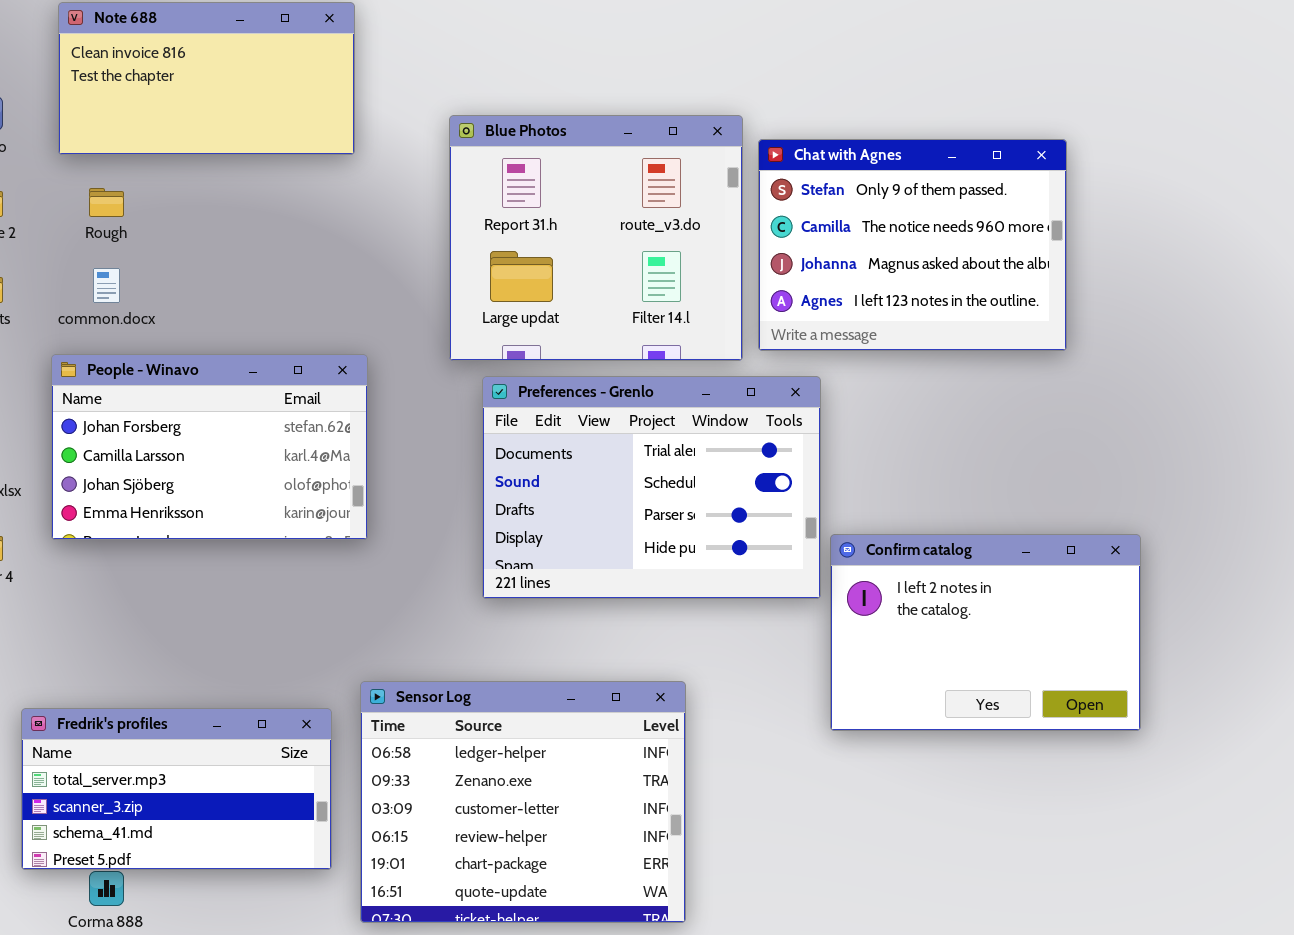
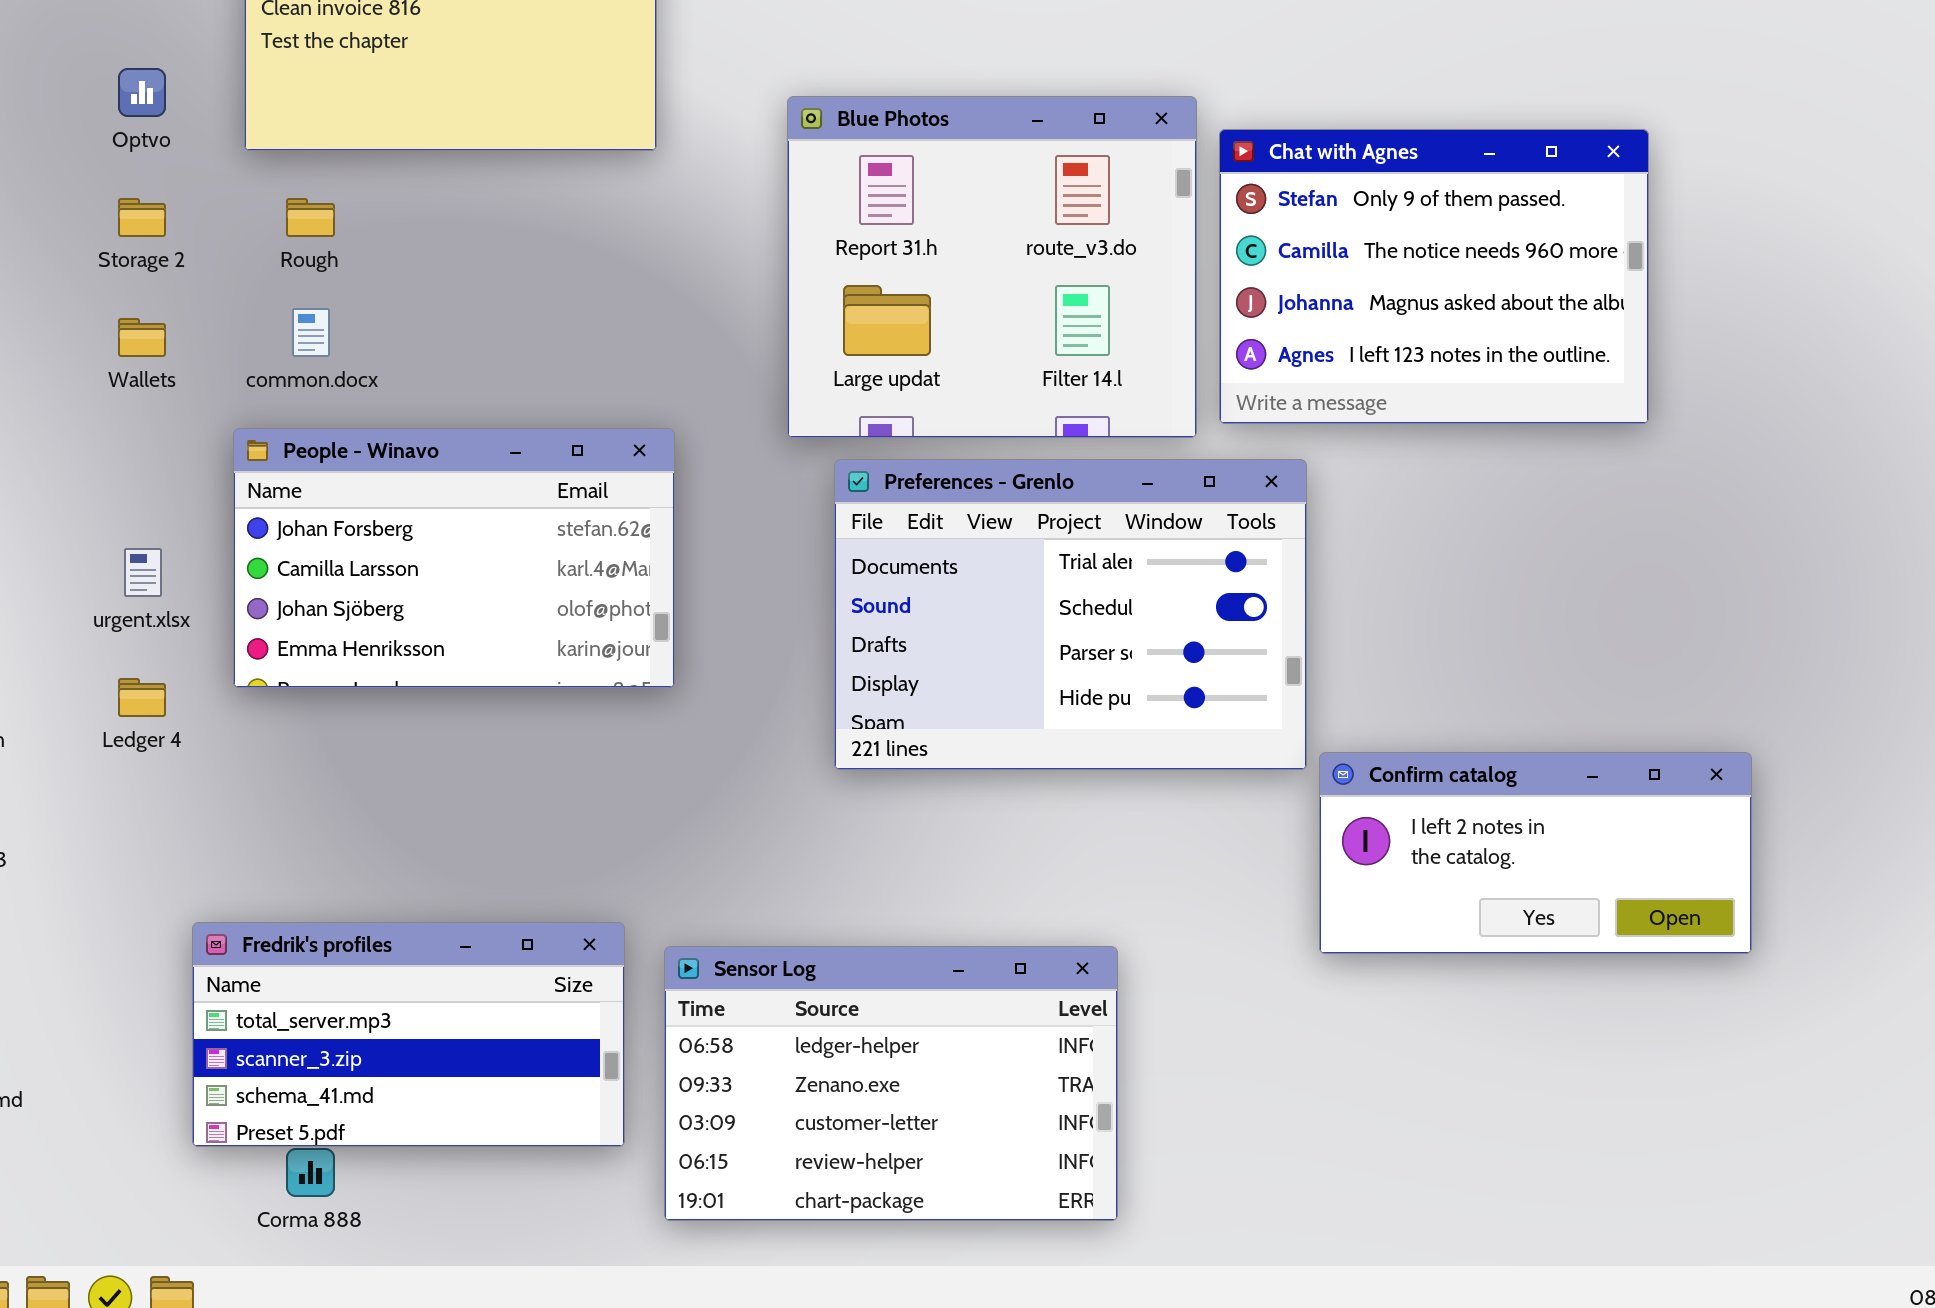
Confirm catalog: [830,534,1141,731] -> [1319,752,1752,954], resized
Sensor Log: [360,681,686,923] -> [664,946,1118,1221], resized

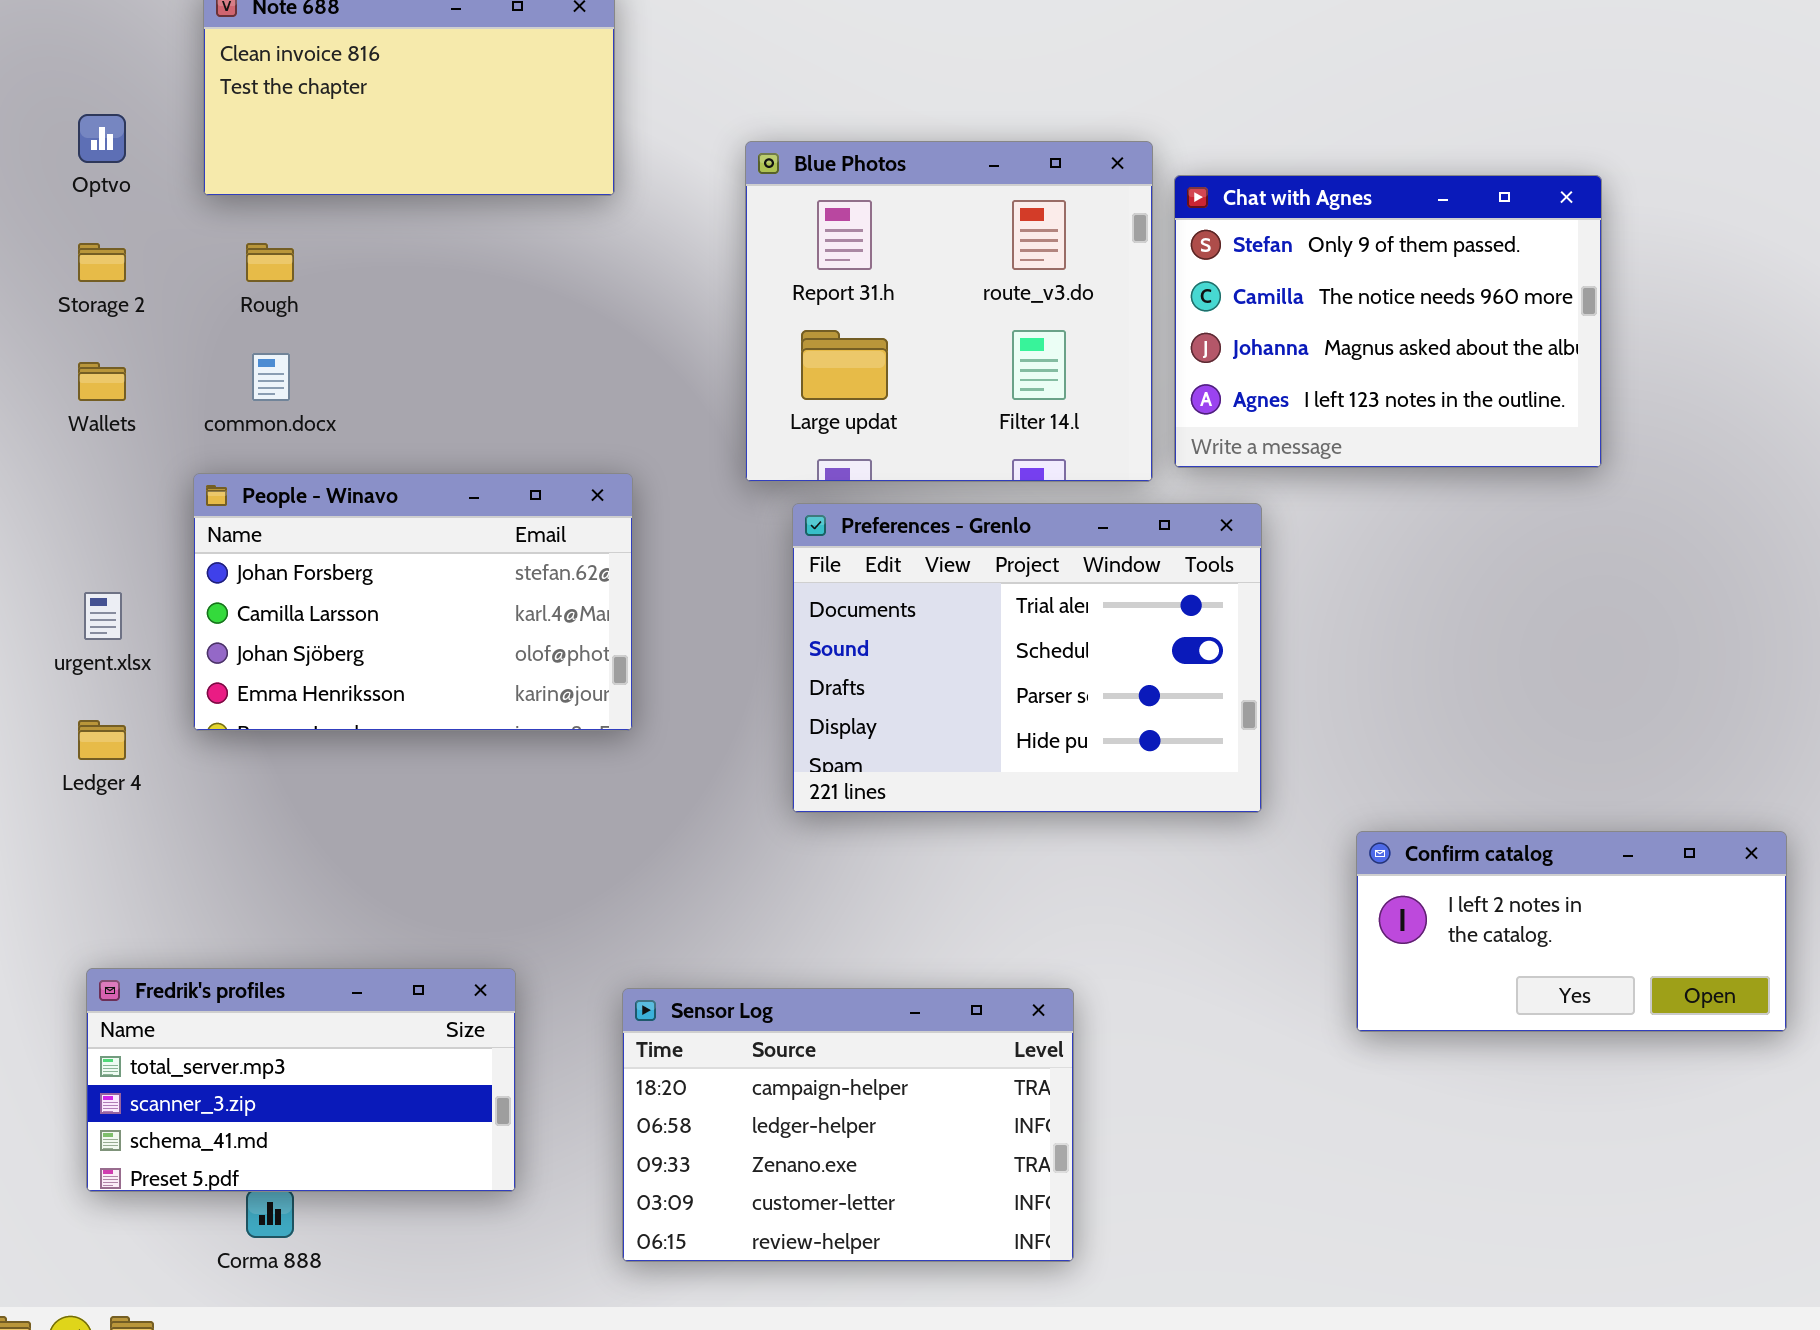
Confirm catalog: [1319,752,1752,954] -> [1356,831,1787,1032], moved
Fredrik's profiles: [192,922,625,1147] -> [86,968,516,1192], moved
Sensor Log: [664,946,1118,1221] -> [622,988,1074,1262], scrolled up 1 row

